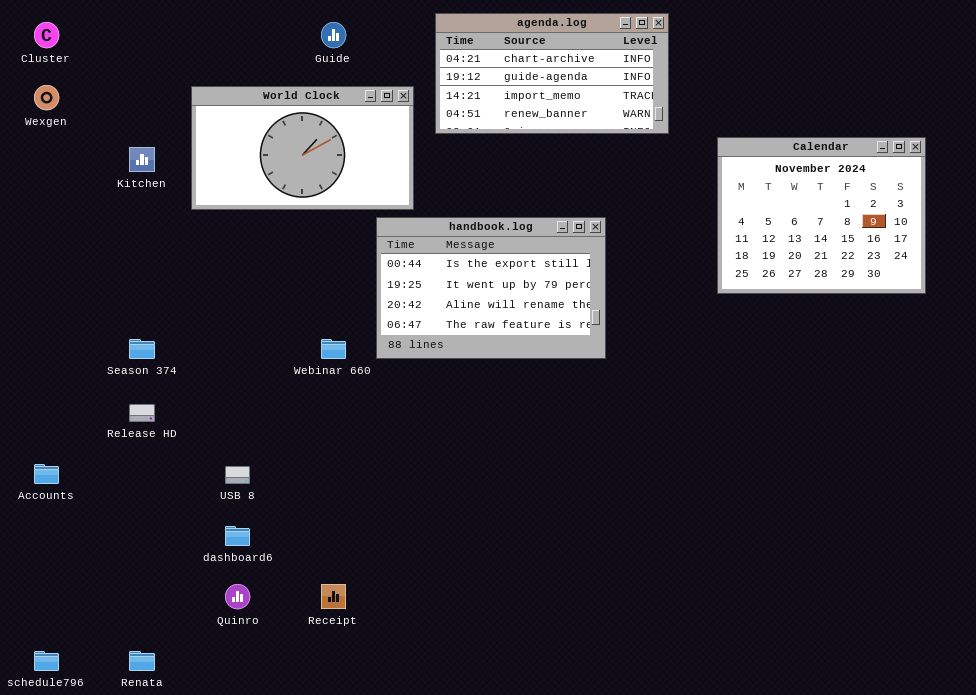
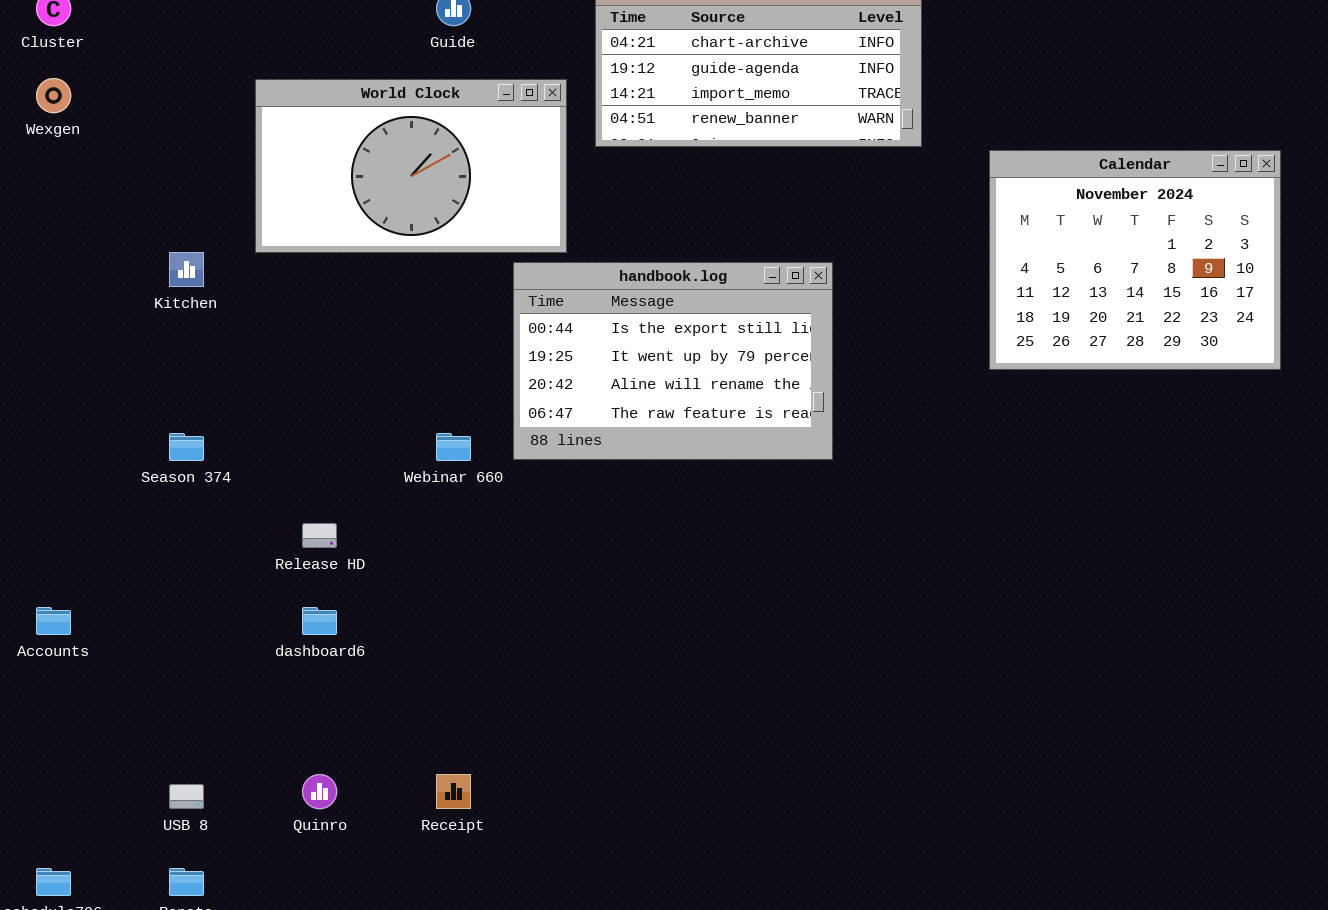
Kitchen: [129,147,155,172] -> [169,252,204,287], moved
Release HD: [129,404,155,422] -> [302,523,337,548], moved
USB 8: [225,466,250,484] -> [169,784,204,809], moved
dashboard6: [225,526,250,546] -> [302,607,337,635], moved

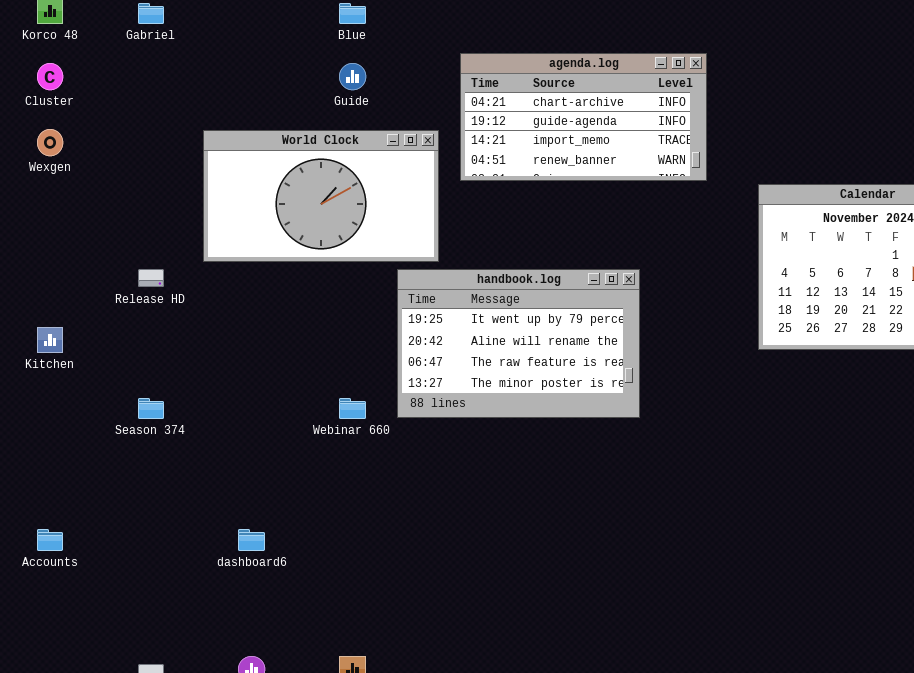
Kitchen: [169,252,204,287] -> [37,327,63,353], moved
handbook.log: [513,262,833,460] -> [397,269,640,418], scrolled down 1 row
Release HD: [302,523,337,548] -> [138,269,164,287], moved

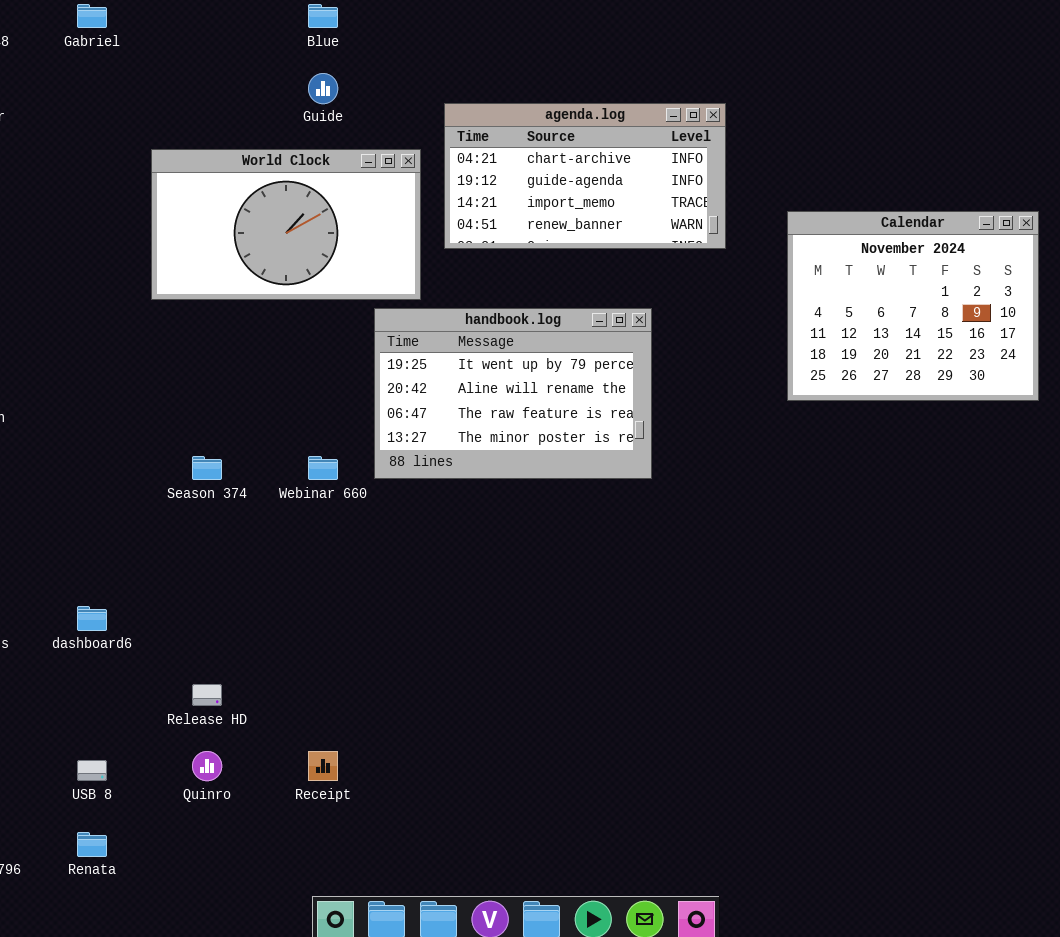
agenda.log: [460,53,707,181] -> [444,103,726,249], moved
Release HD: [138,269,164,287] -> [192,684,222,706], moved
Season 374: [138,398,164,419] -> [192,456,222,480], moved
dashboard6: [238,529,265,551] -> [77,606,107,631], moved

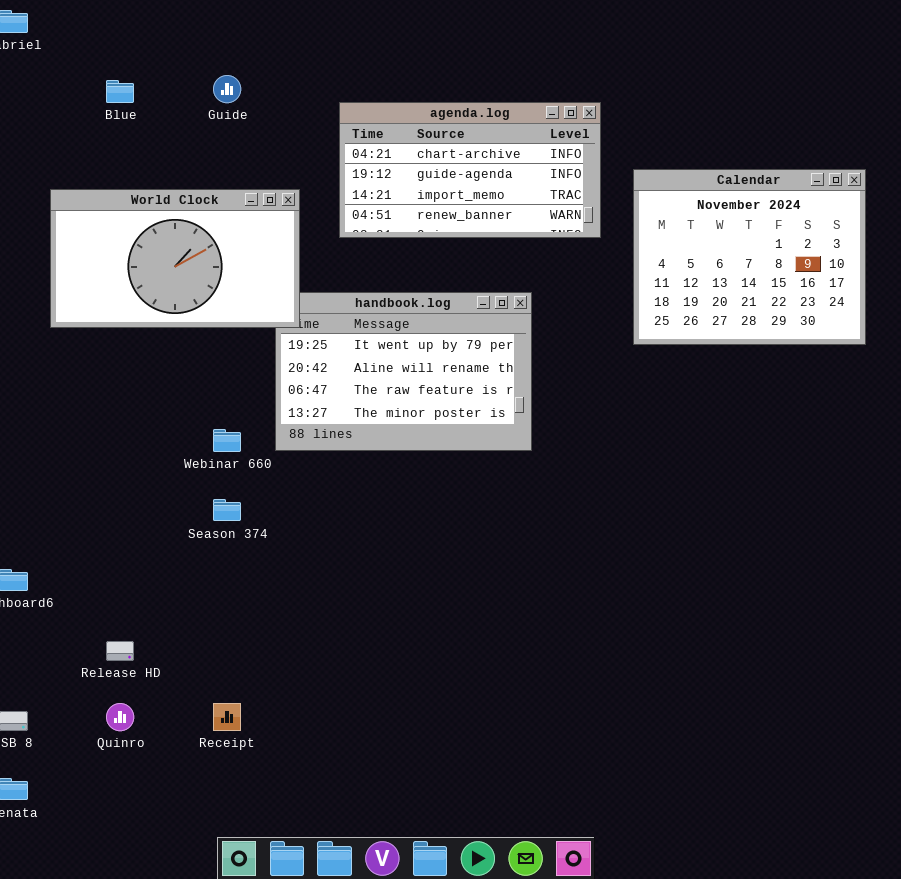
Blue: [308,4,338,28] -> [106,80,134,103], moved
World Clock: [151,149,421,300] -> [50,189,300,328], moved
Calendar: [787,211,1039,401] -> [633,169,866,345], moved
Season 374: [192,456,222,480] -> [213,499,241,521], moved

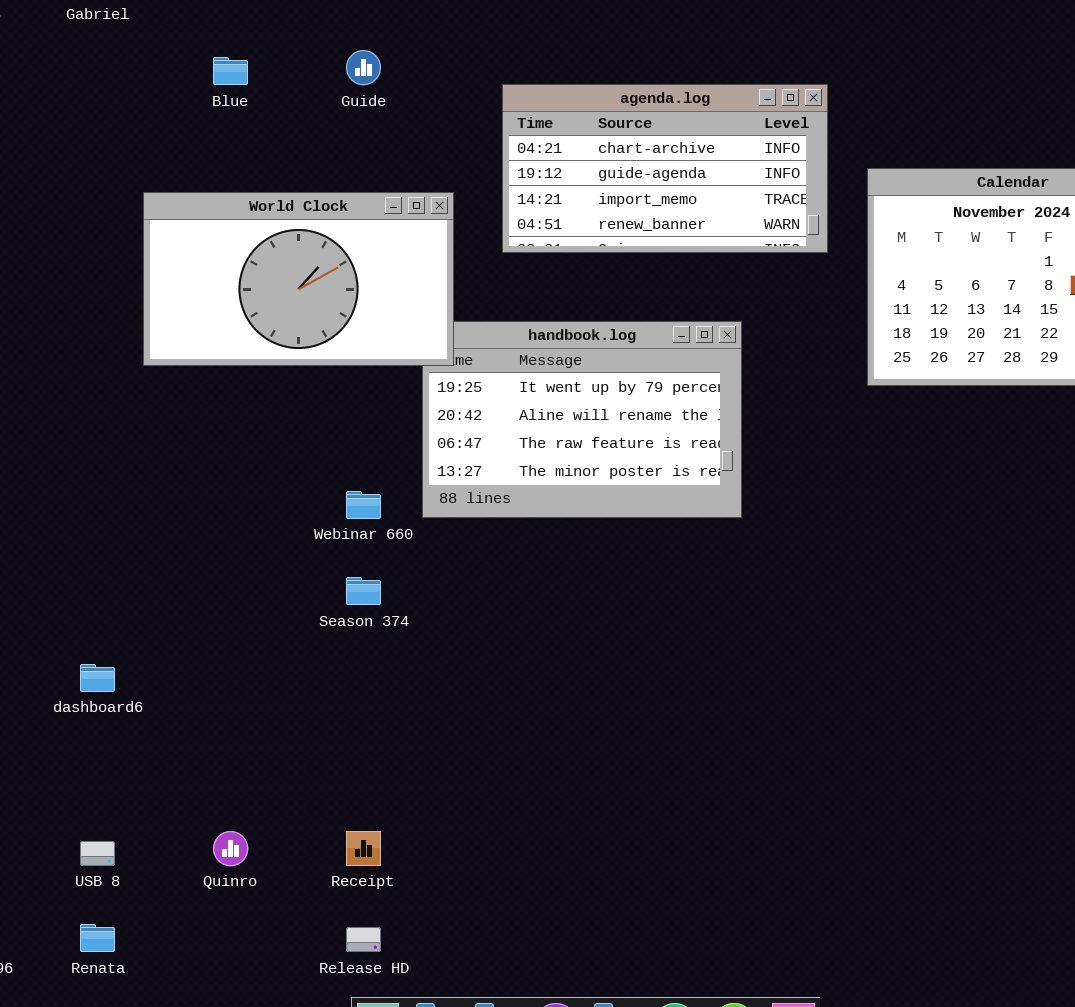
Release HD: [106,641,134,661] -> [346,927,381,952], moved

